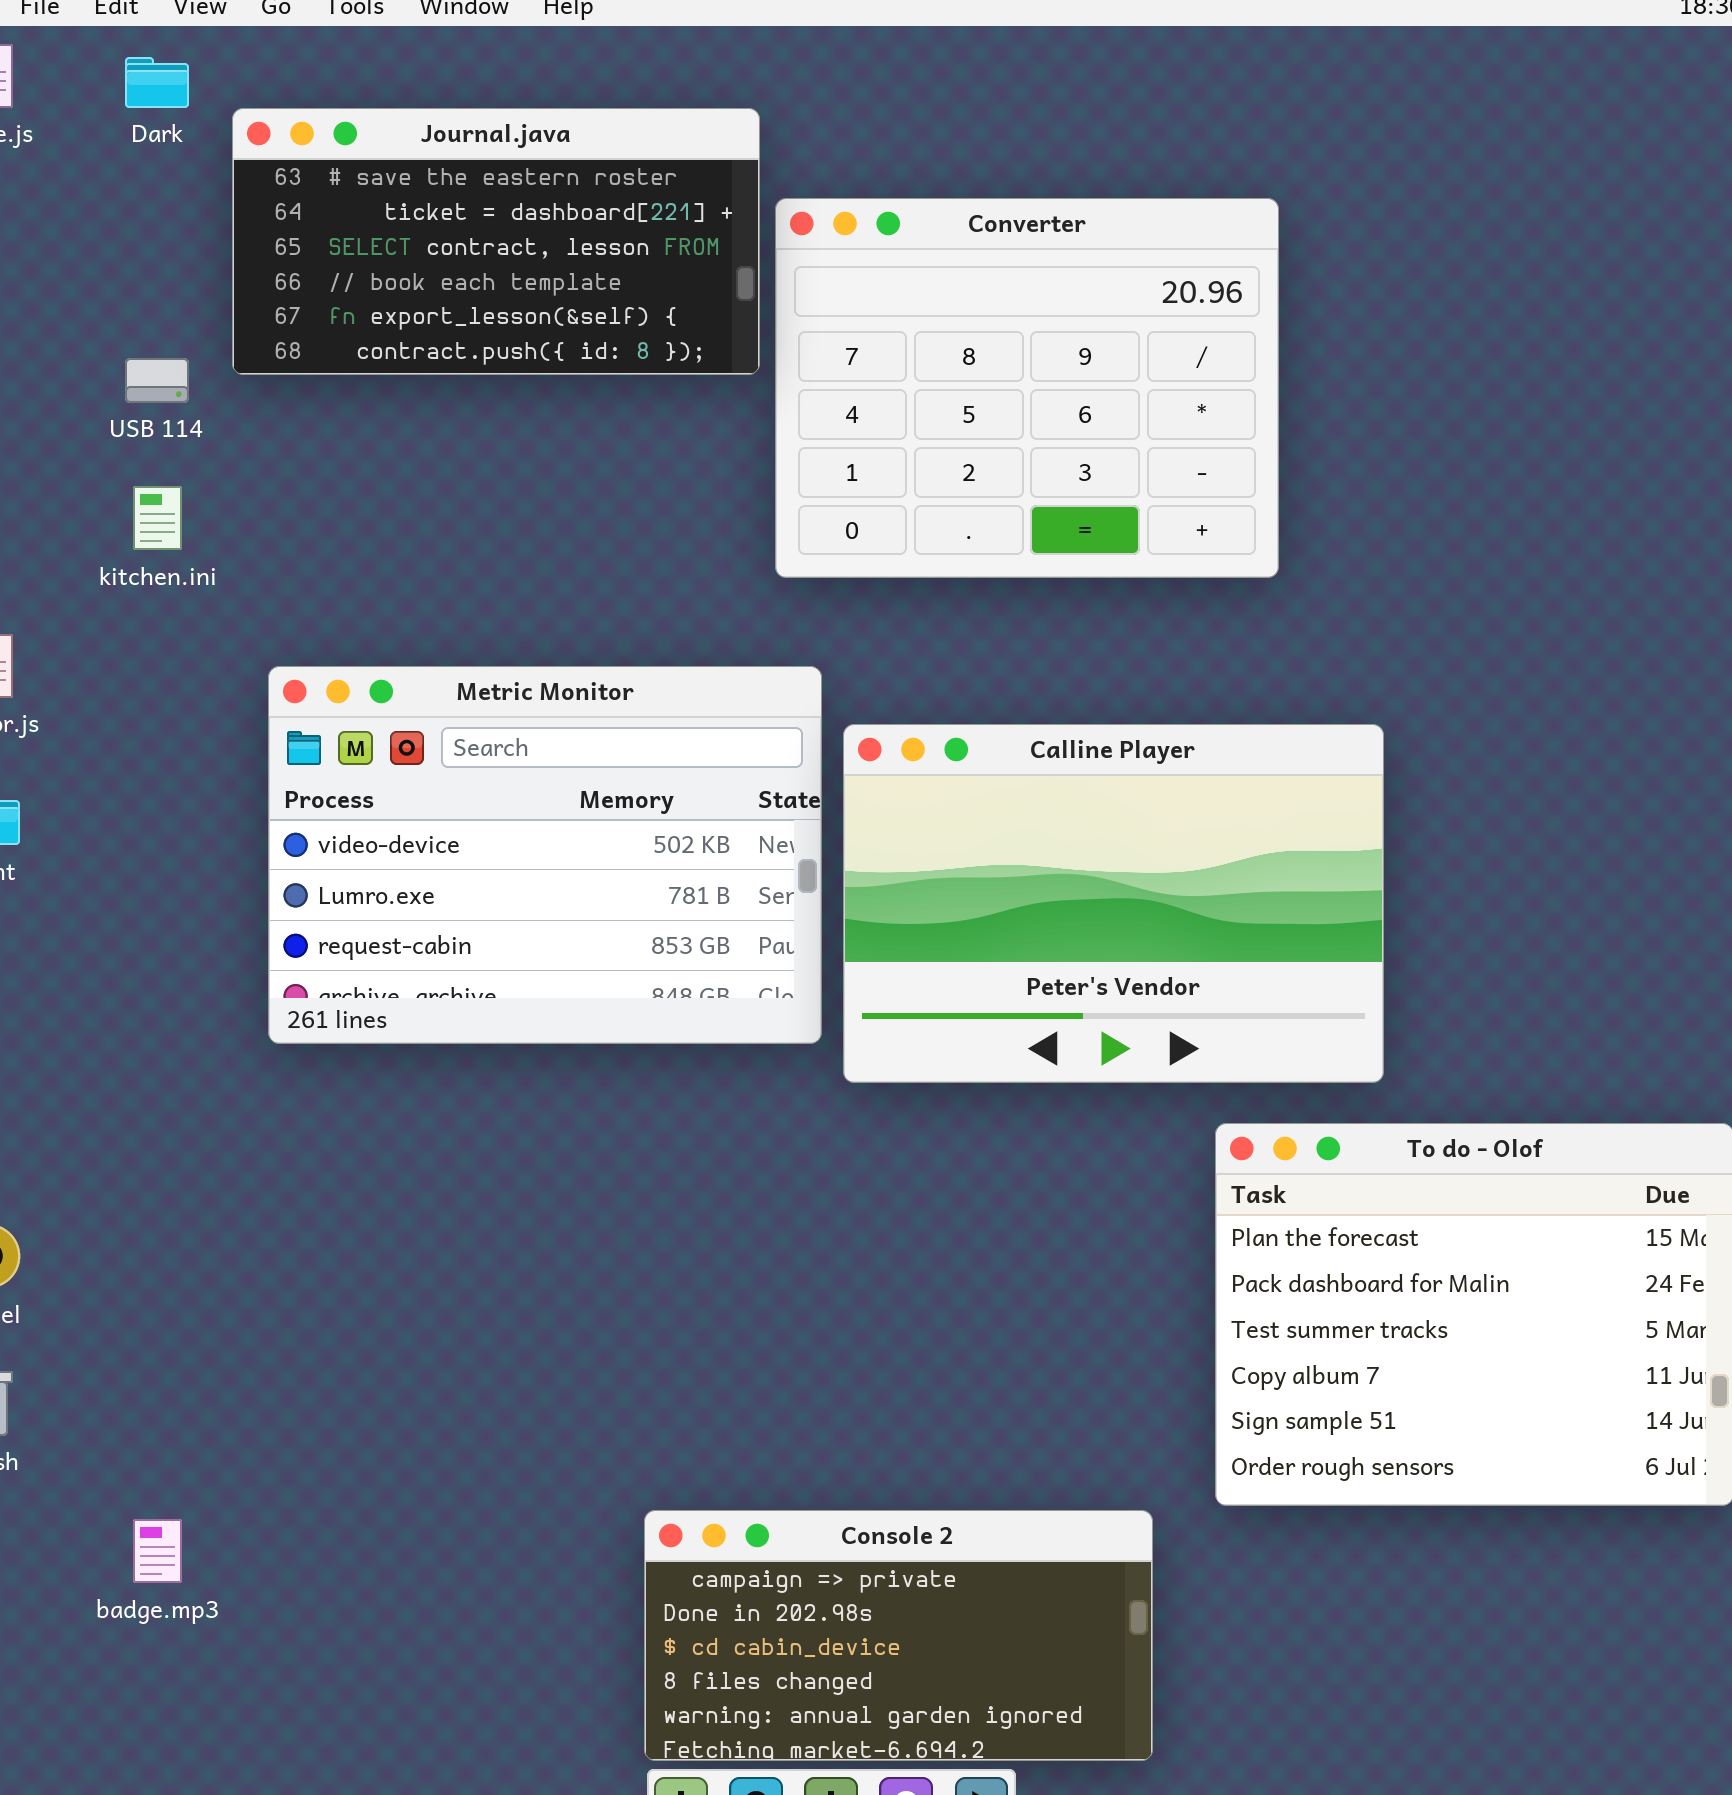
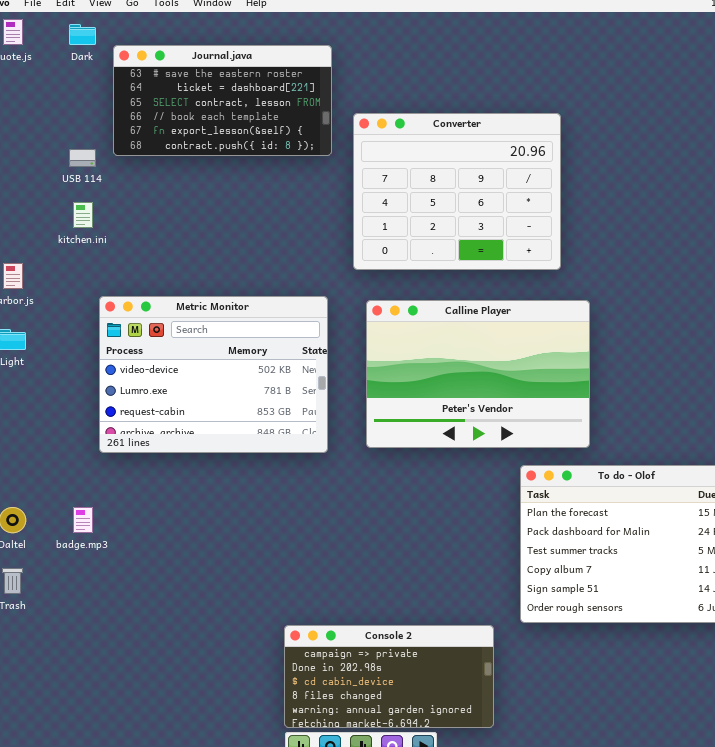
Converter: [775,198,1279,578] -> [353,113,561,270], moved
Metric Monitor: [268,666,822,1044] -> [99,296,328,453], moved
badge.mp3: [133,1519,182,1583] -> [73,507,93,533], moved

